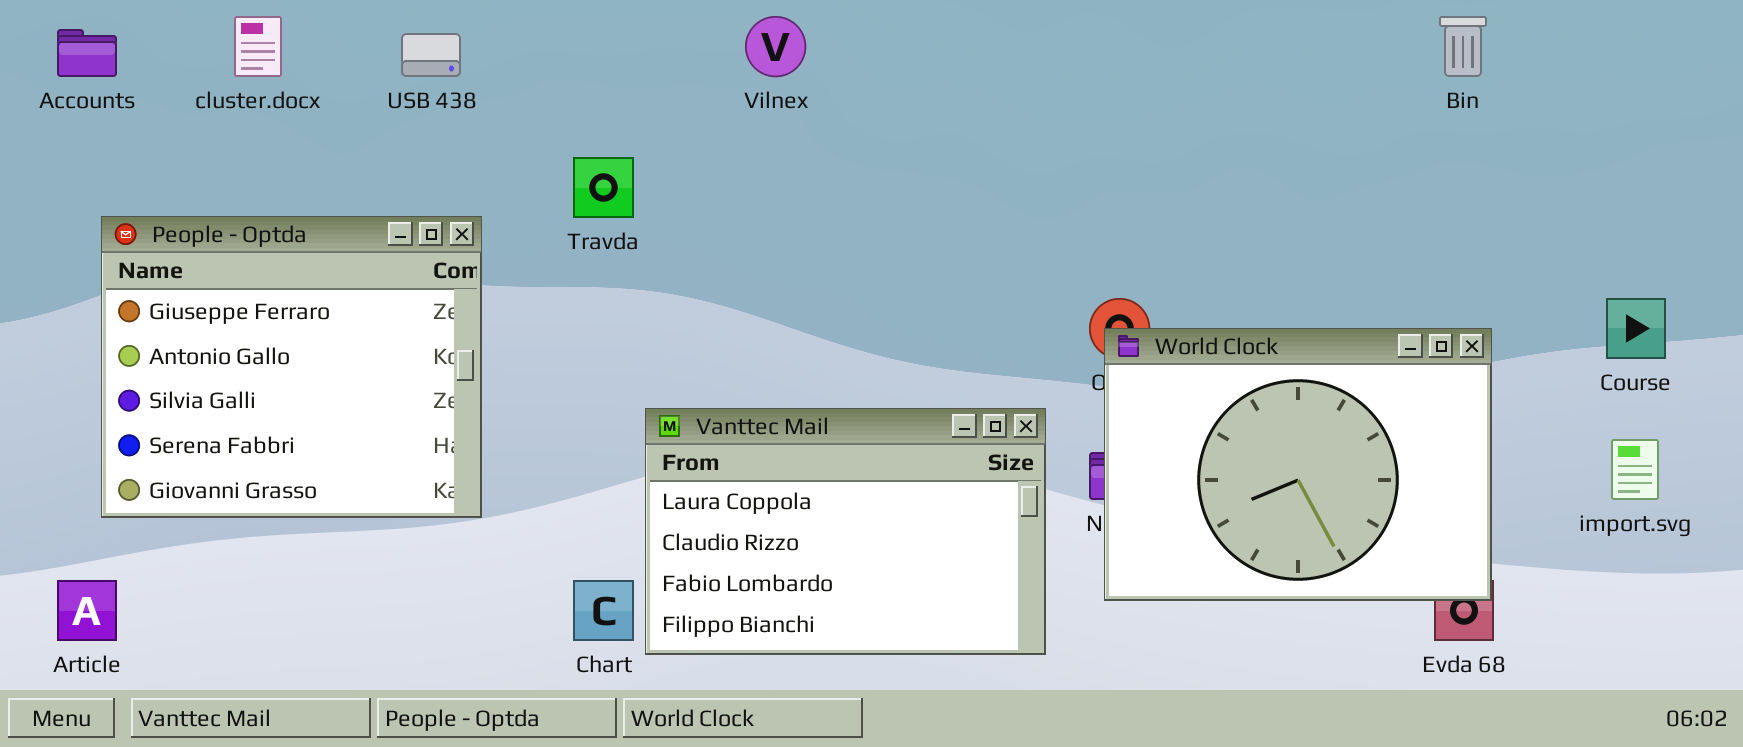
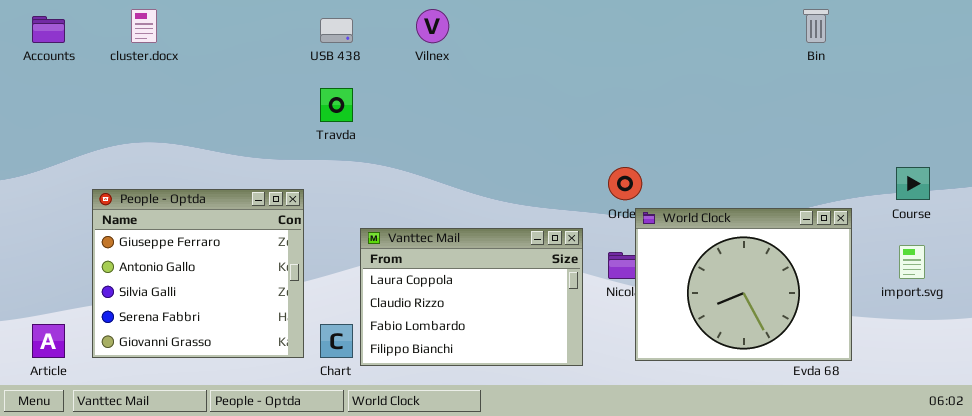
USB 438: [401,33,461,77] -> [320,18,353,43], moved
People - Optda: [101,216,482,518] -> [92,189,304,358], moved
World Clock: [1104,328,1492,601] -> [635,208,852,361], moved

